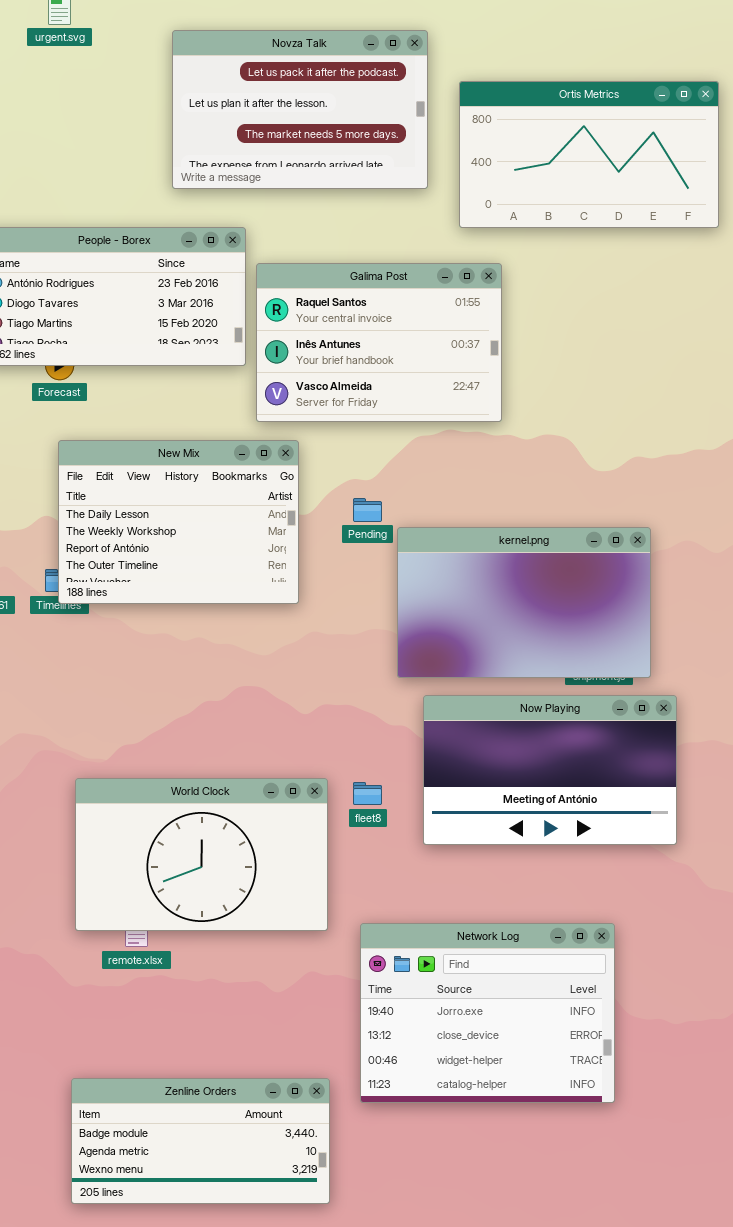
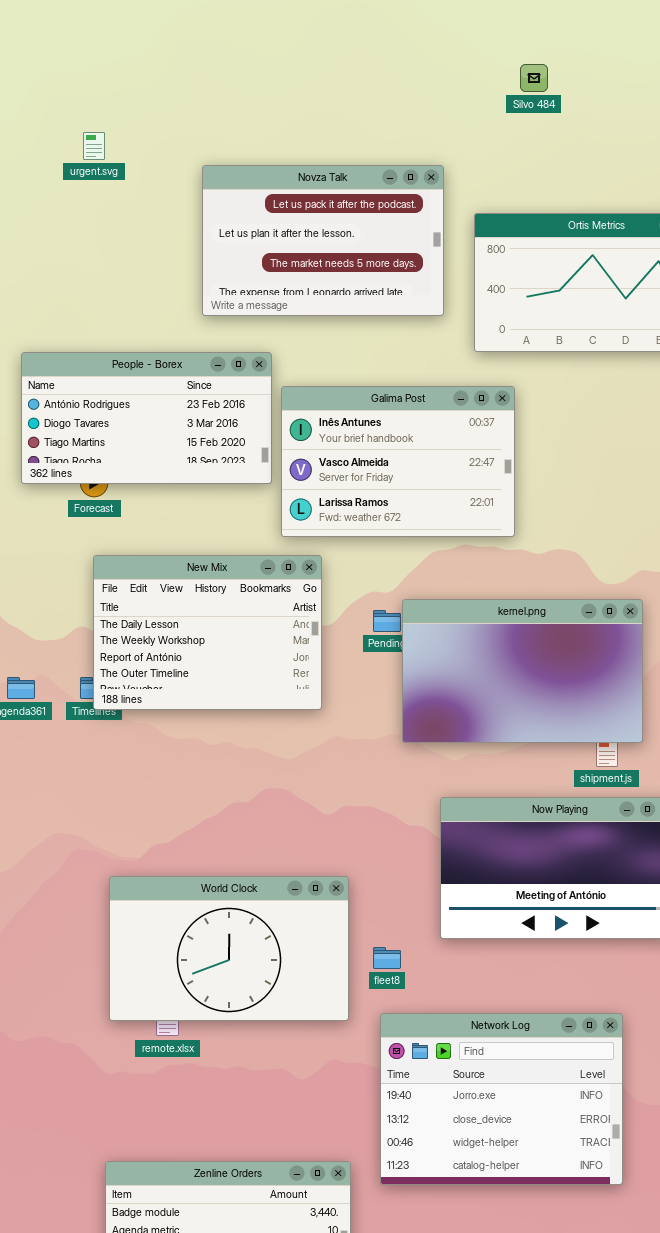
Galima Post: [256,263,502,422] -> [281,386,515,537], scrolled down 1 row
kernel.png: [397,527,651,678] -> [402,599,643,743], moved
fleet8: [353,782,382,805] -> [373,947,401,969], moved

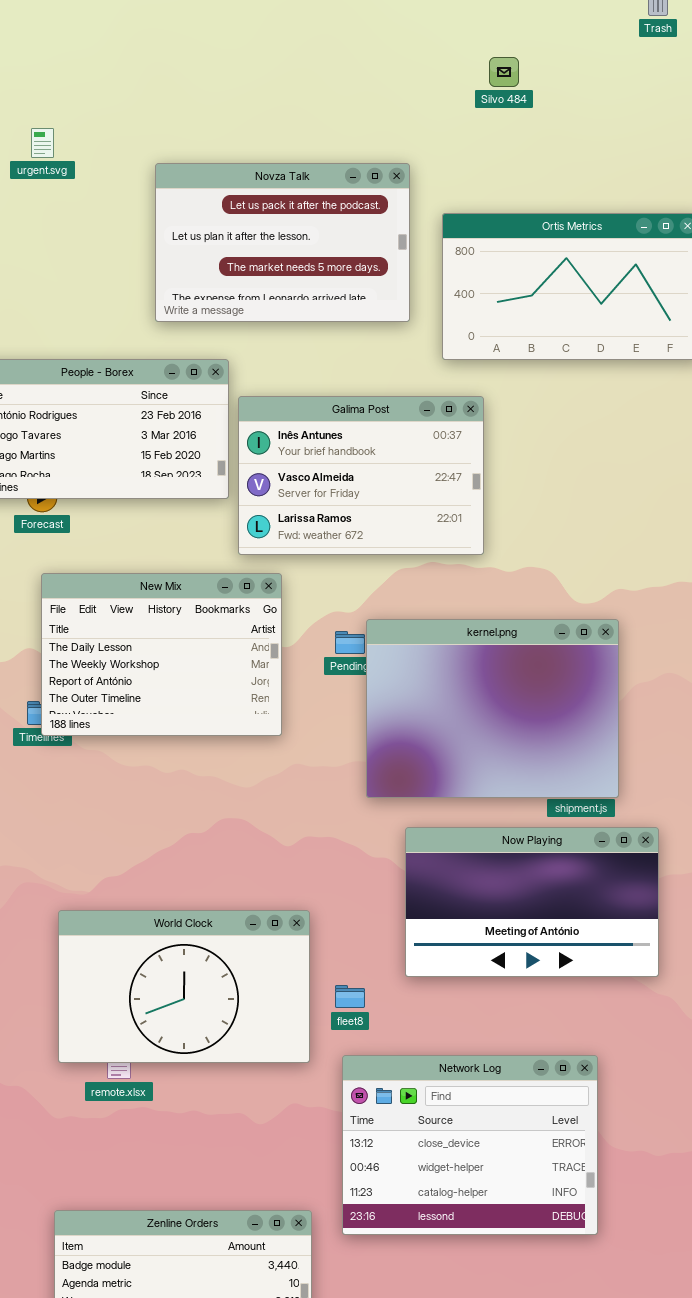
kernel.png: [402,599,643,743] -> [366,619,619,798], resized
Network Log: [380,1013,623,1185] -> [342,1055,598,1235], scrolled down 1 row

